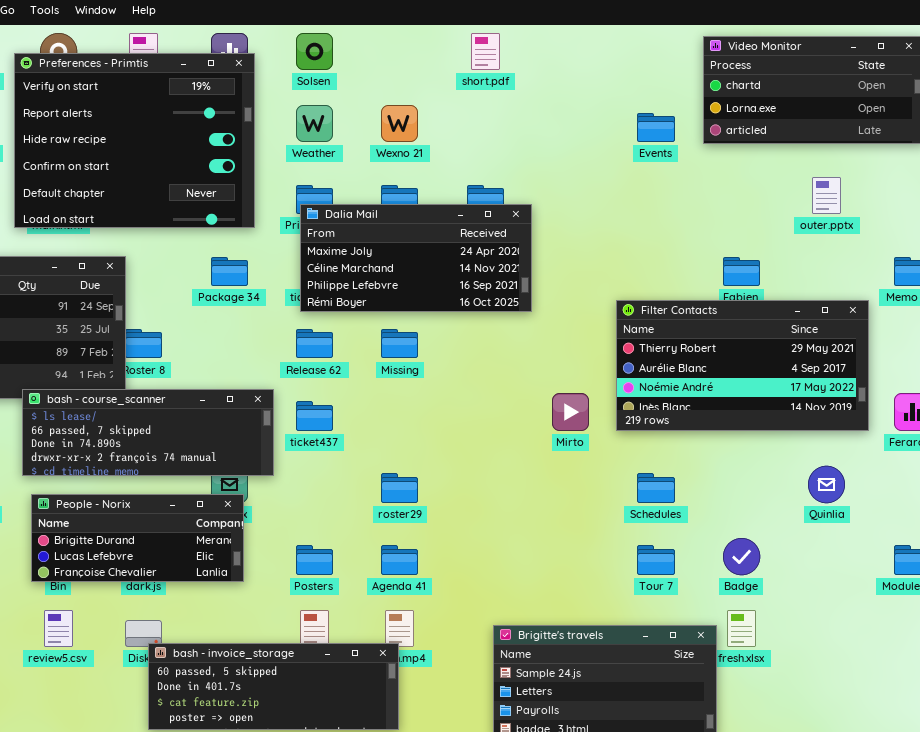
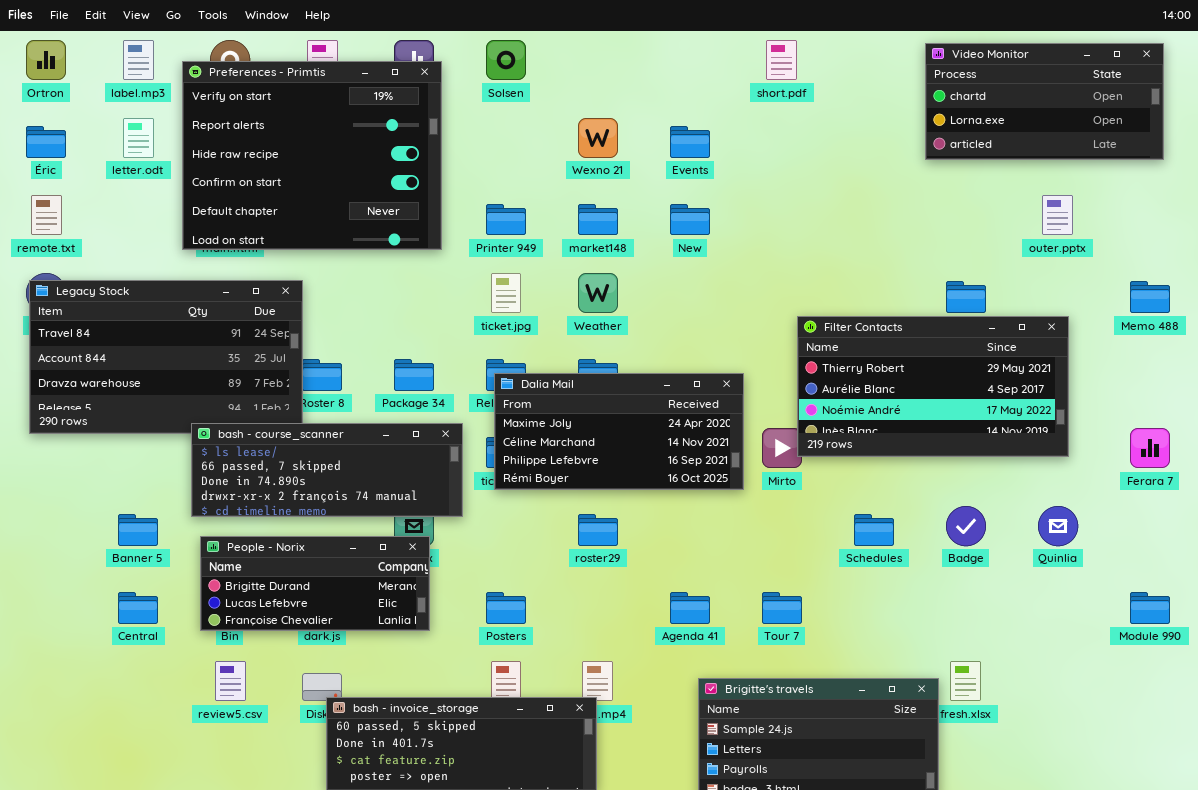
short.pdf: [471,33,500,70] -> [766,40,797,80], moved
Weather: [296,105,333,142] -> [578,273,618,313], moved
Events: [637,113,675,142] -> [670,126,710,158], moved
Dalia Mail: [300,204,532,312] -> [494,373,744,490], moved
Package 34: [211,257,248,286] -> [394,359,434,391], moved
Filter Contacts: [616,300,869,431] -> [797,316,1069,457], moved
Badge: [723,538,760,575] -> [946,506,986,546], moved
Agenda 41: [381,545,418,575] -> [670,592,710,624], moved
Tour 7: [637,545,675,575] -> [762,592,802,624], moved

